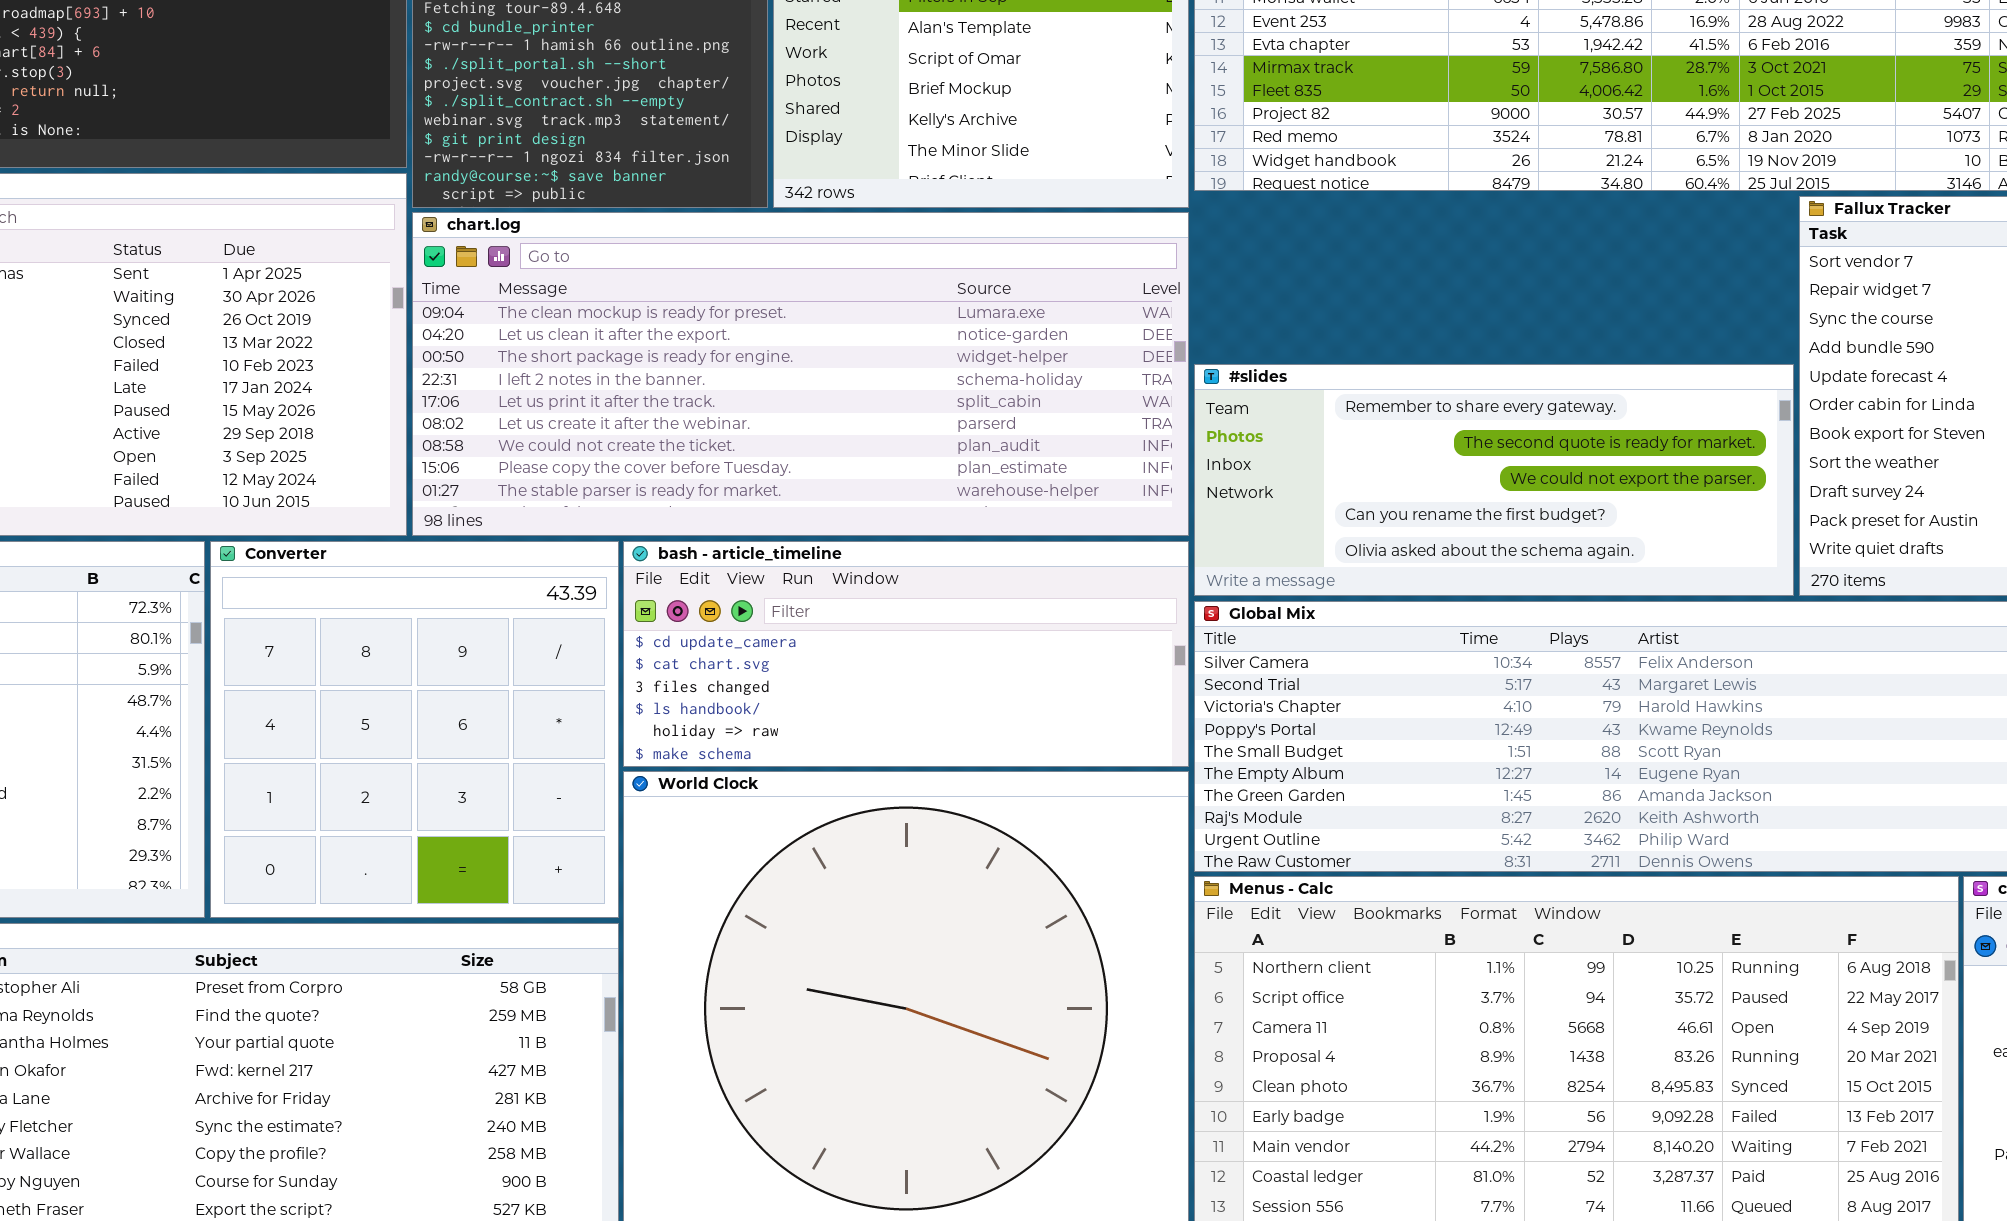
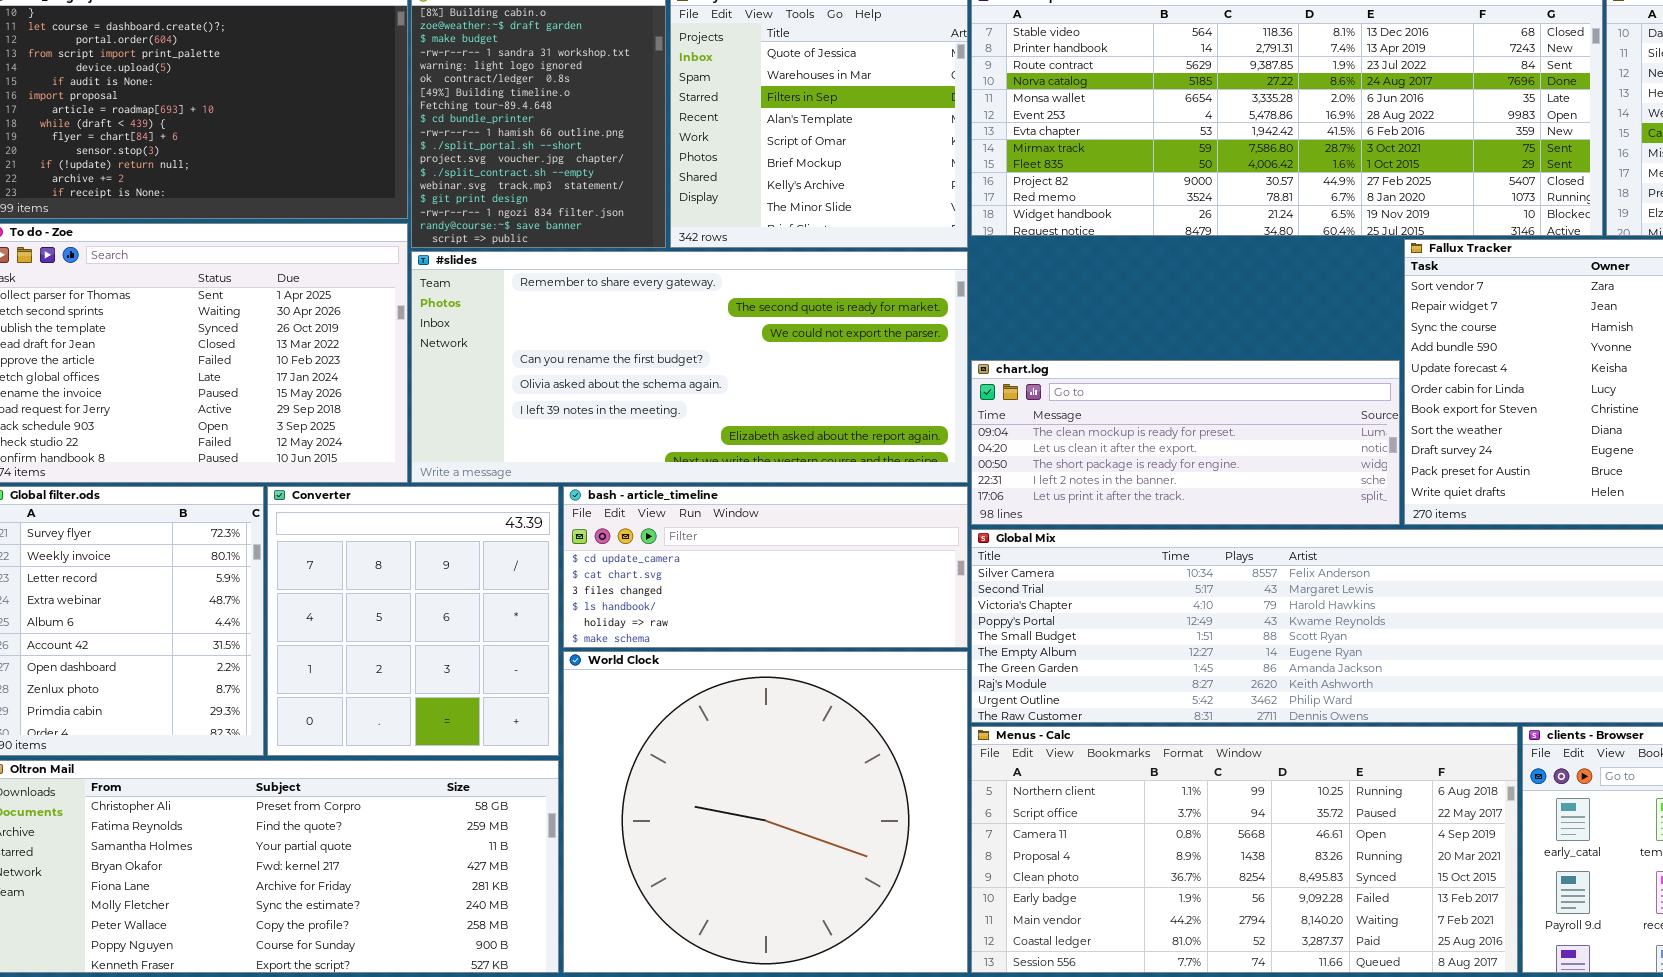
chart.log: [412,212,1189,536] -> [971,360,1400,525], moved, resized
#slides: [1194,364,1794,596] -> [411,251,968,483], moved, resized

